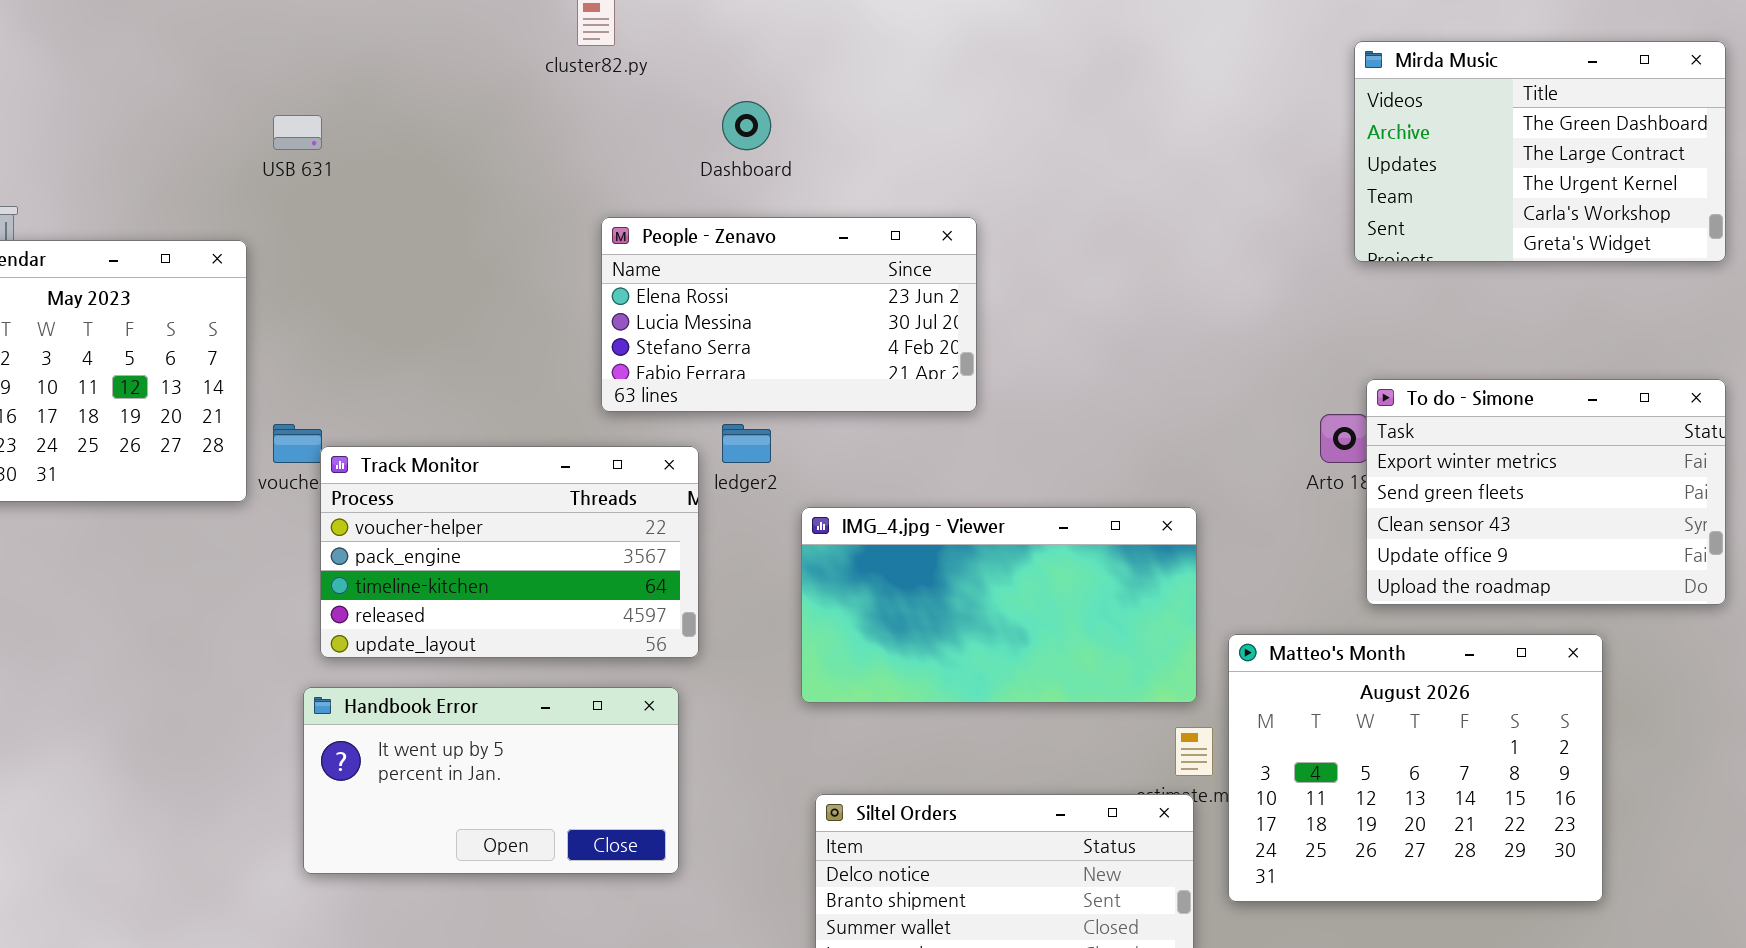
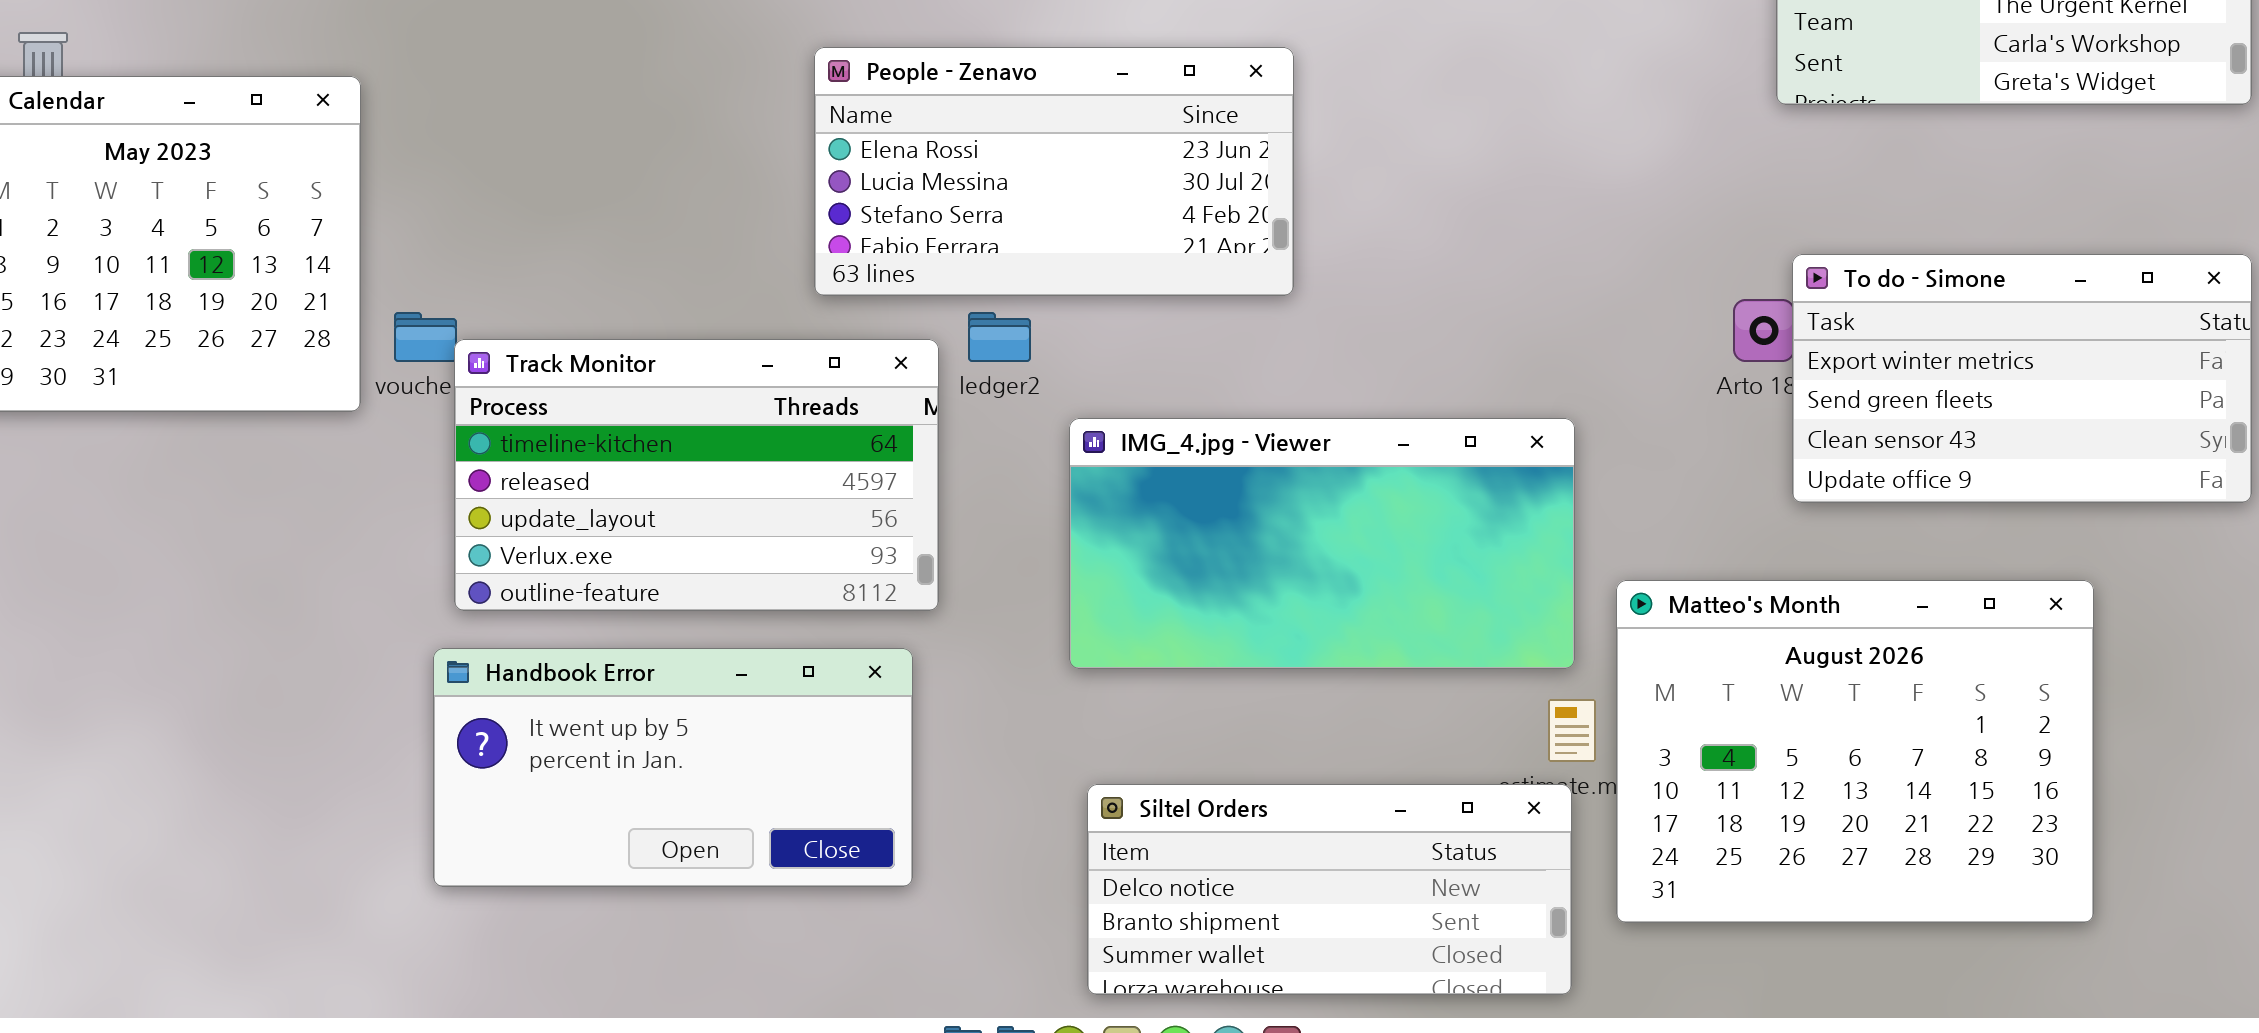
To do - Simone: [1366,379,1726,605] -> [1792,254,2252,503], resized
Track Monitor: [320,446,699,658] -> [454,339,939,611], scrolled down 2 rows

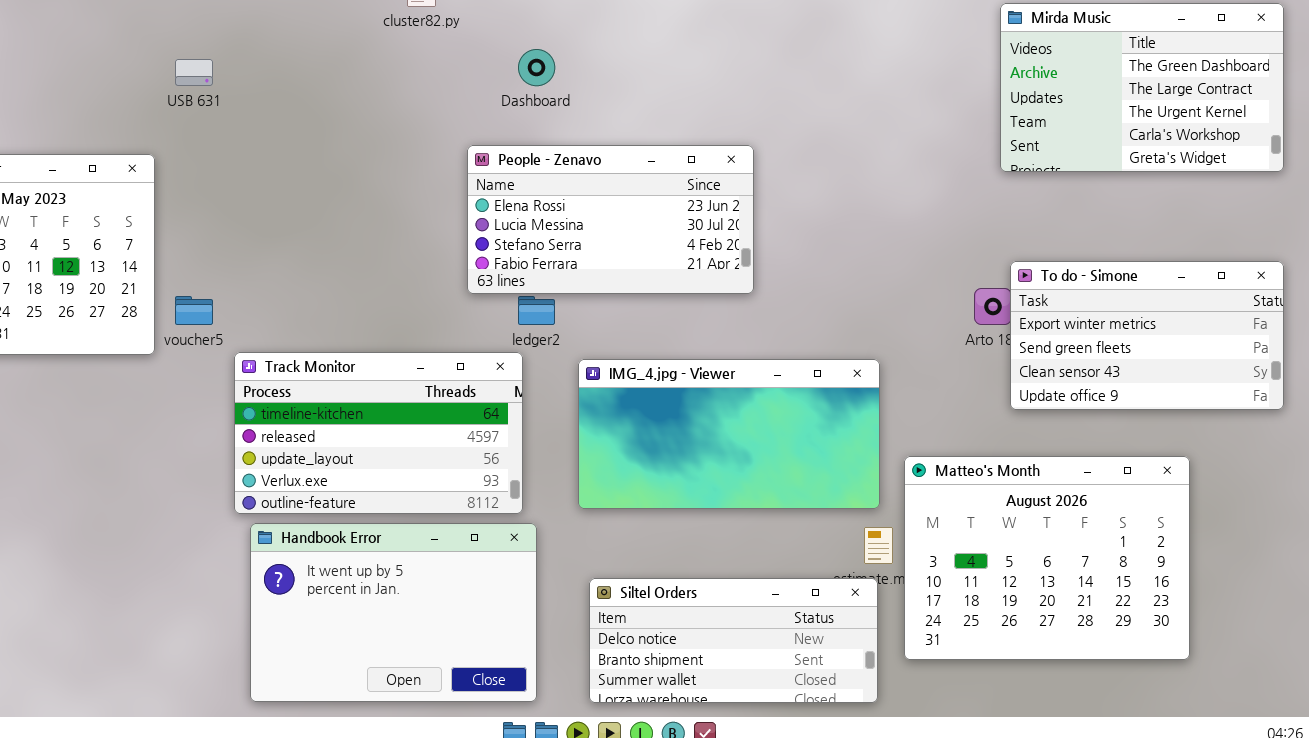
People - Zenavo: [814,47,1294,296] -> [467,145,754,294], moved
Track Monitor: [454,339,939,611] -> [234,352,523,514], moved
Handbook Error: [433,648,913,887] -> [250,523,537,702], moved, resized

